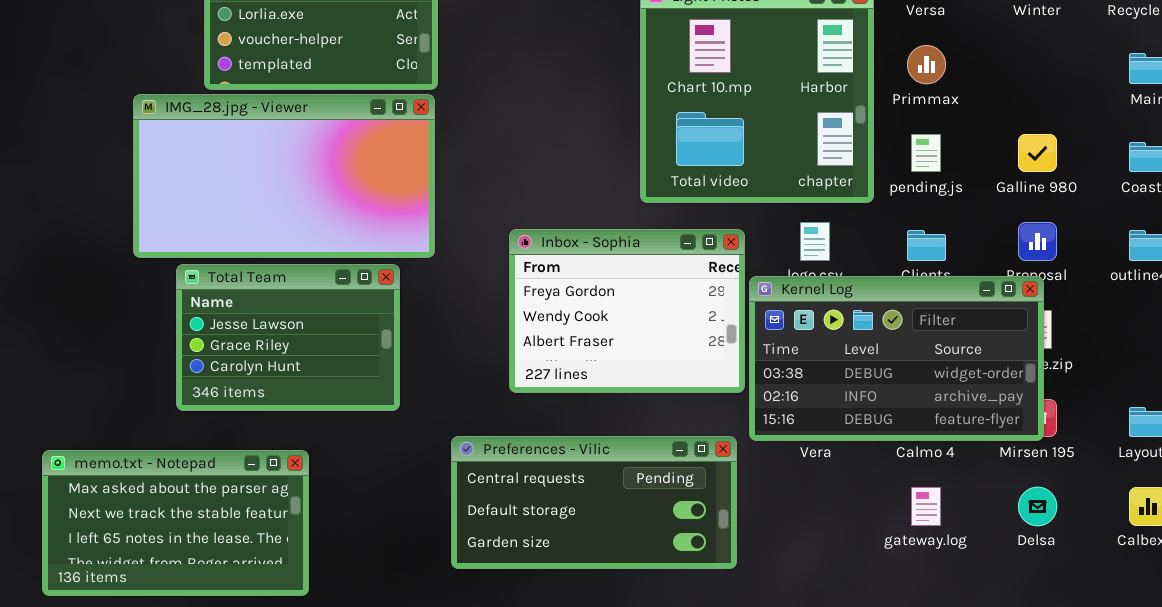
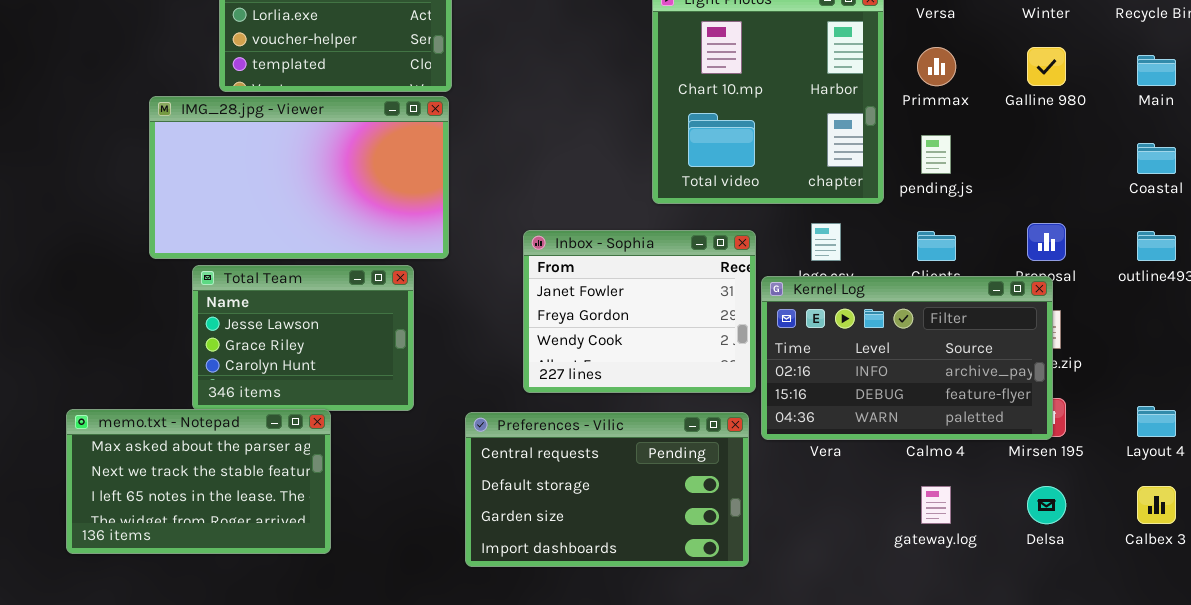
Galline 980: [1018,134,1057,172] -> [1027,47,1066,86], moved
Inbox - Sophia: [509,229,745,393] -> [523,230,756,393], scrolled up 1 row
Kernel Log: [749,276,1044,441] -> [761,276,1053,440], scrolled down 1 row
Preferences - Vilic: [451,436,737,569] -> [465,412,749,567], resized
memo.txt - Notepad: [42,450,309,596] -> [66,409,331,554], moved

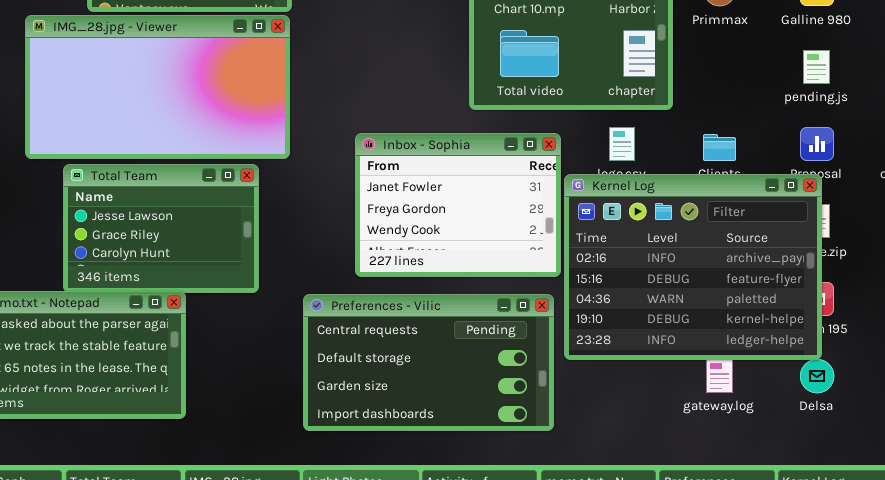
pending.js: [921,135,951,174] -> [803,50,830,84], moved
Kernel Log: [761,276,1053,440] -> [564,174,822,360], resized

